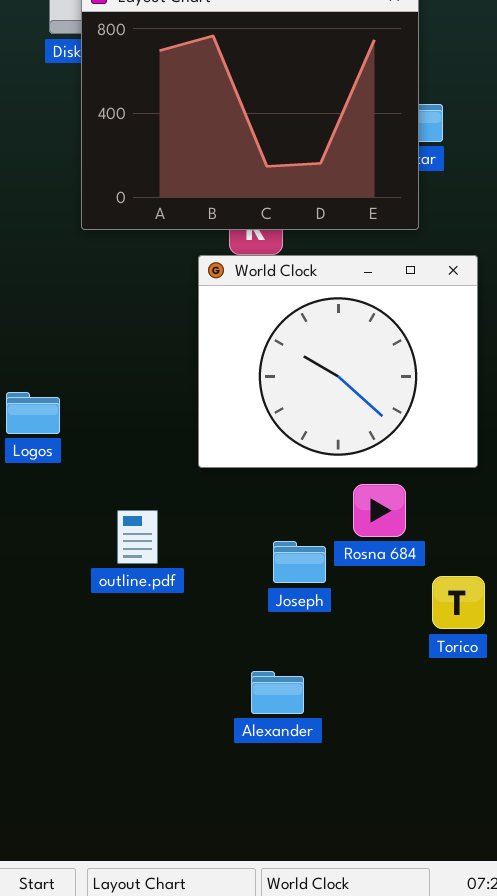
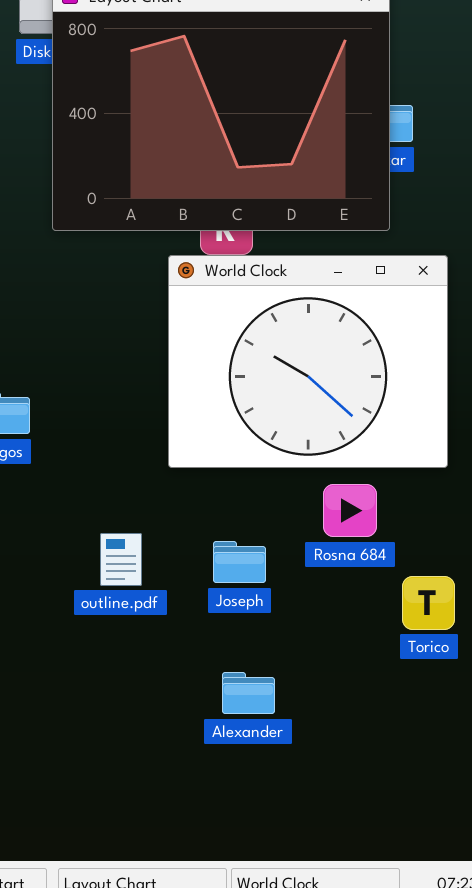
outline.pdf: [117,510,158,564] -> [100,533,142,586], moved
Joseph: [273,541,326,583] -> [213,541,266,583], moved

